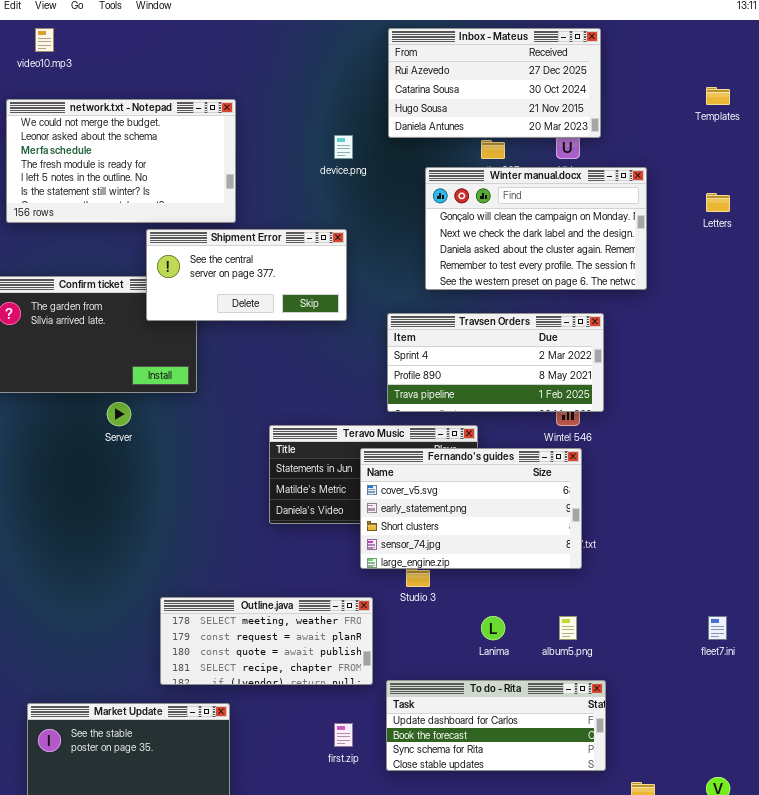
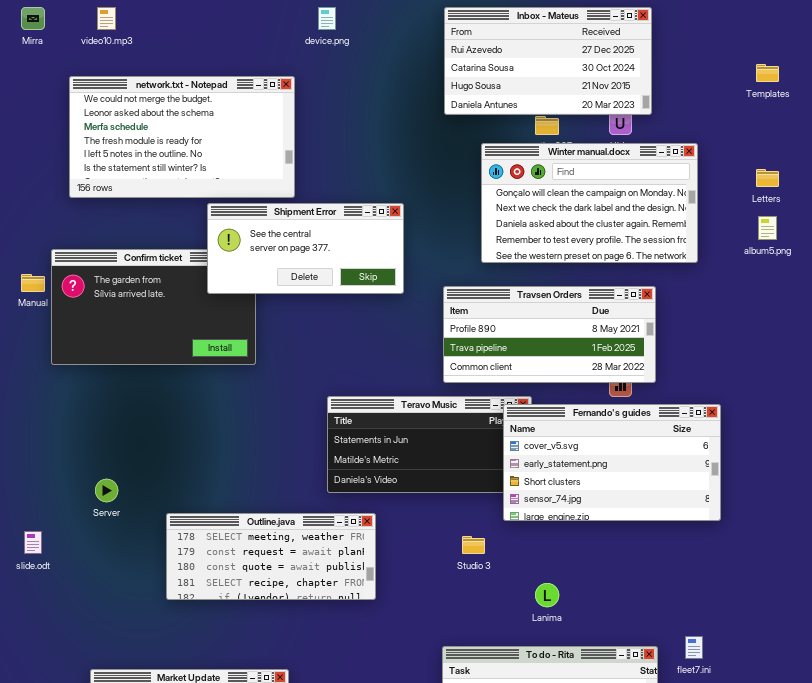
device.png: [334,135,353,159] -> [318,7,336,30], moved
Travsen Orders: [387,313,604,412] -> [443,286,656,383], scrolled down 1 row
Server: [107,402,131,426] -> [95,479,118,502], moved
Fernando's guides: [360,448,582,569] -> [503,404,721,521], moved
Outline.java: [160,597,373,685] -> [166,513,376,600], moved
album5.png: [559,616,577,640] -> [758,216,777,240], moved
fleet7.ini: [708,616,727,640] -> [685,636,703,659], moved

